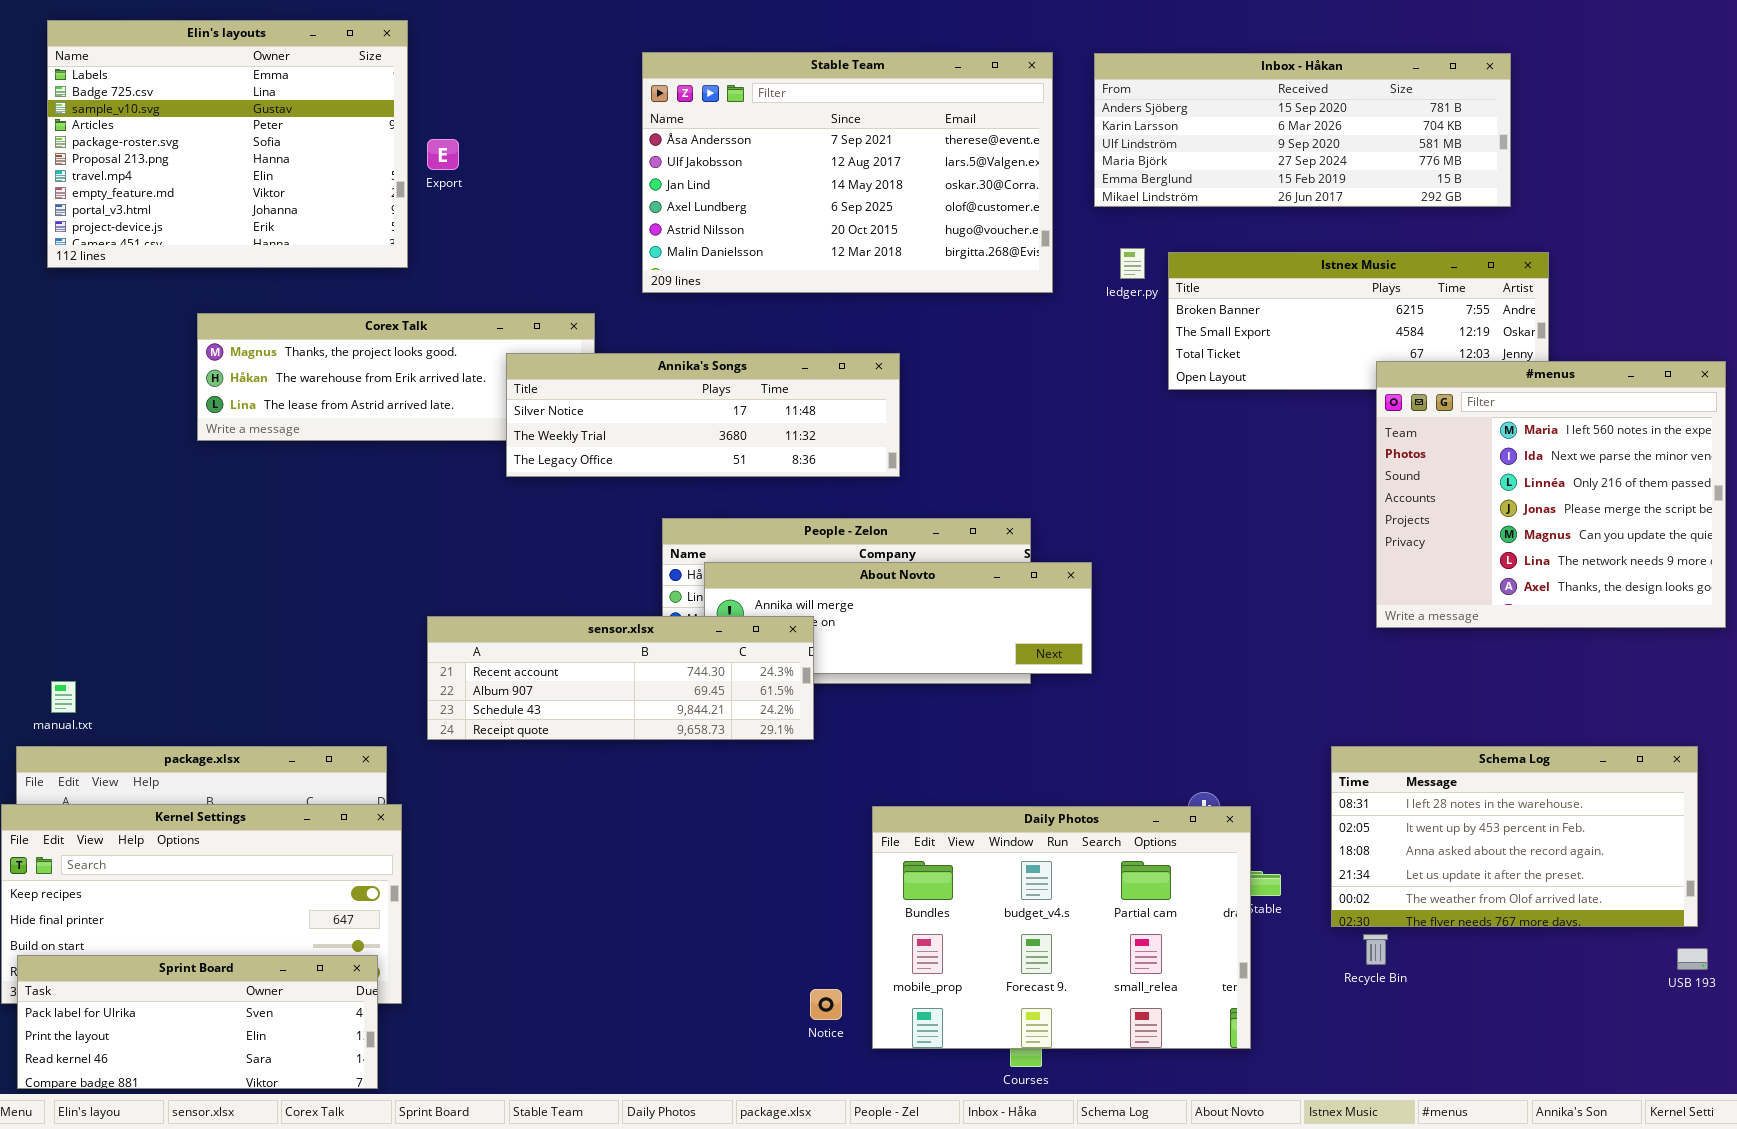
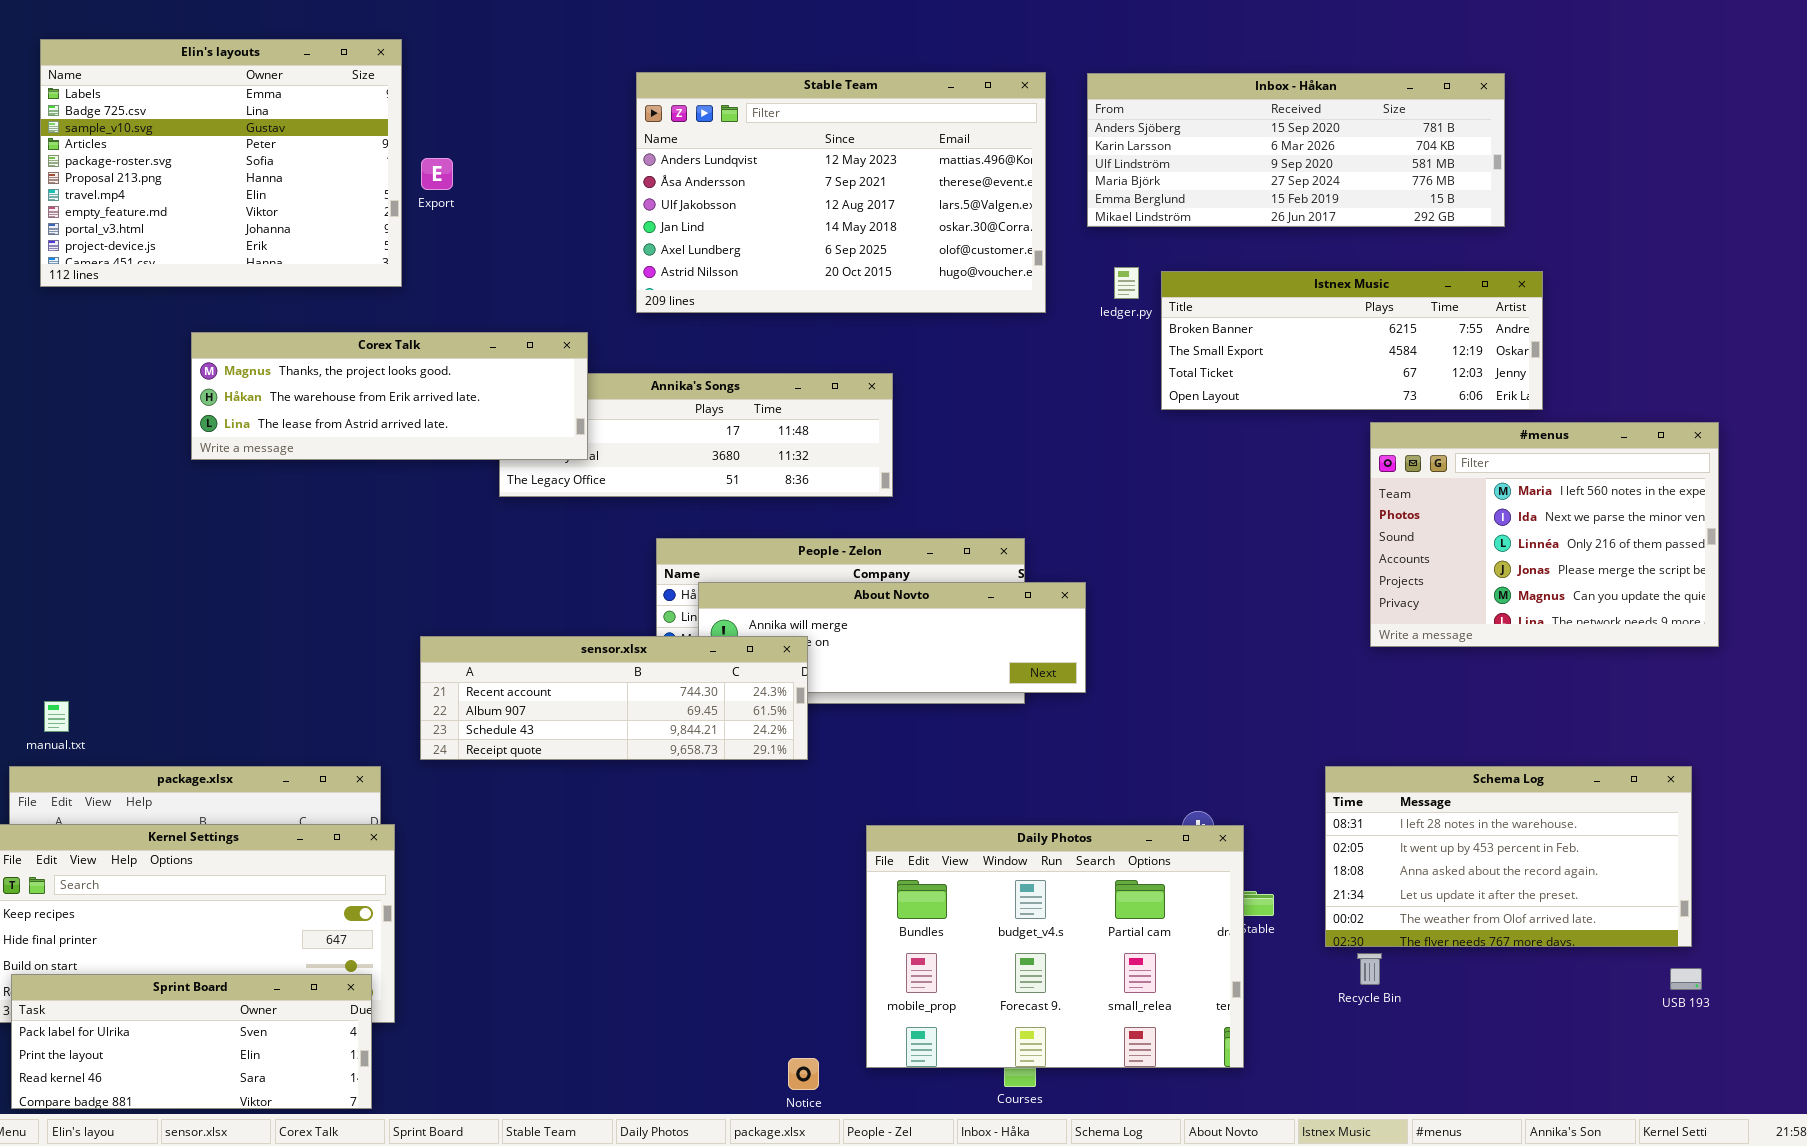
Stable Team: [642,52,1053,293] -> [636,72,1046,313], scrolled up 1 row
Corex Talk: [197,313,595,441] -> [191,332,588,460], raised
#menus: [1376,361,1726,628] -> [1370,422,1719,647], resized
Notice: [810,989,842,1020] -> [788,1058,819,1090], moved

